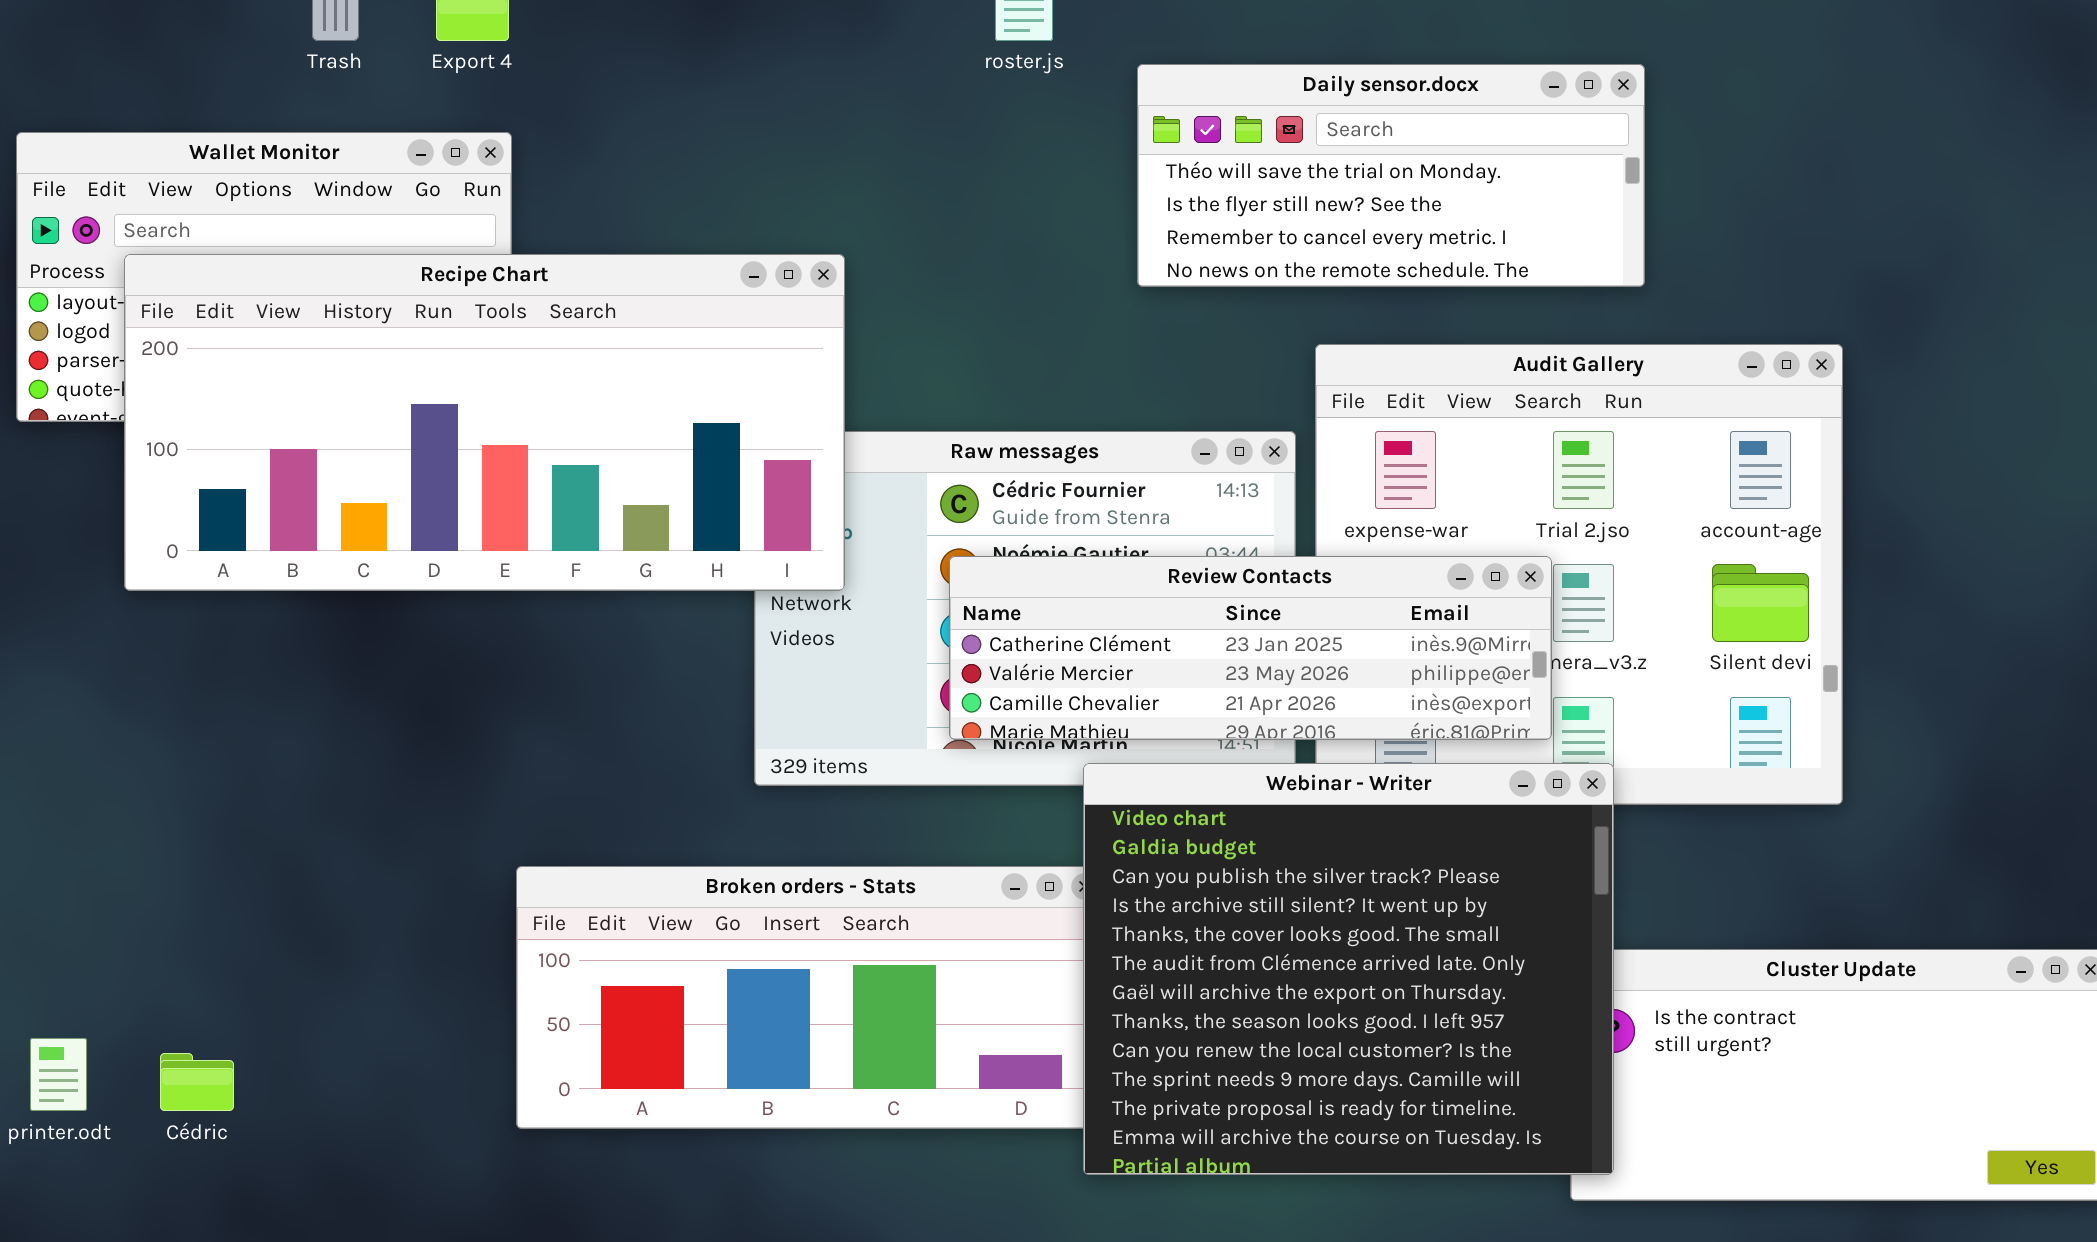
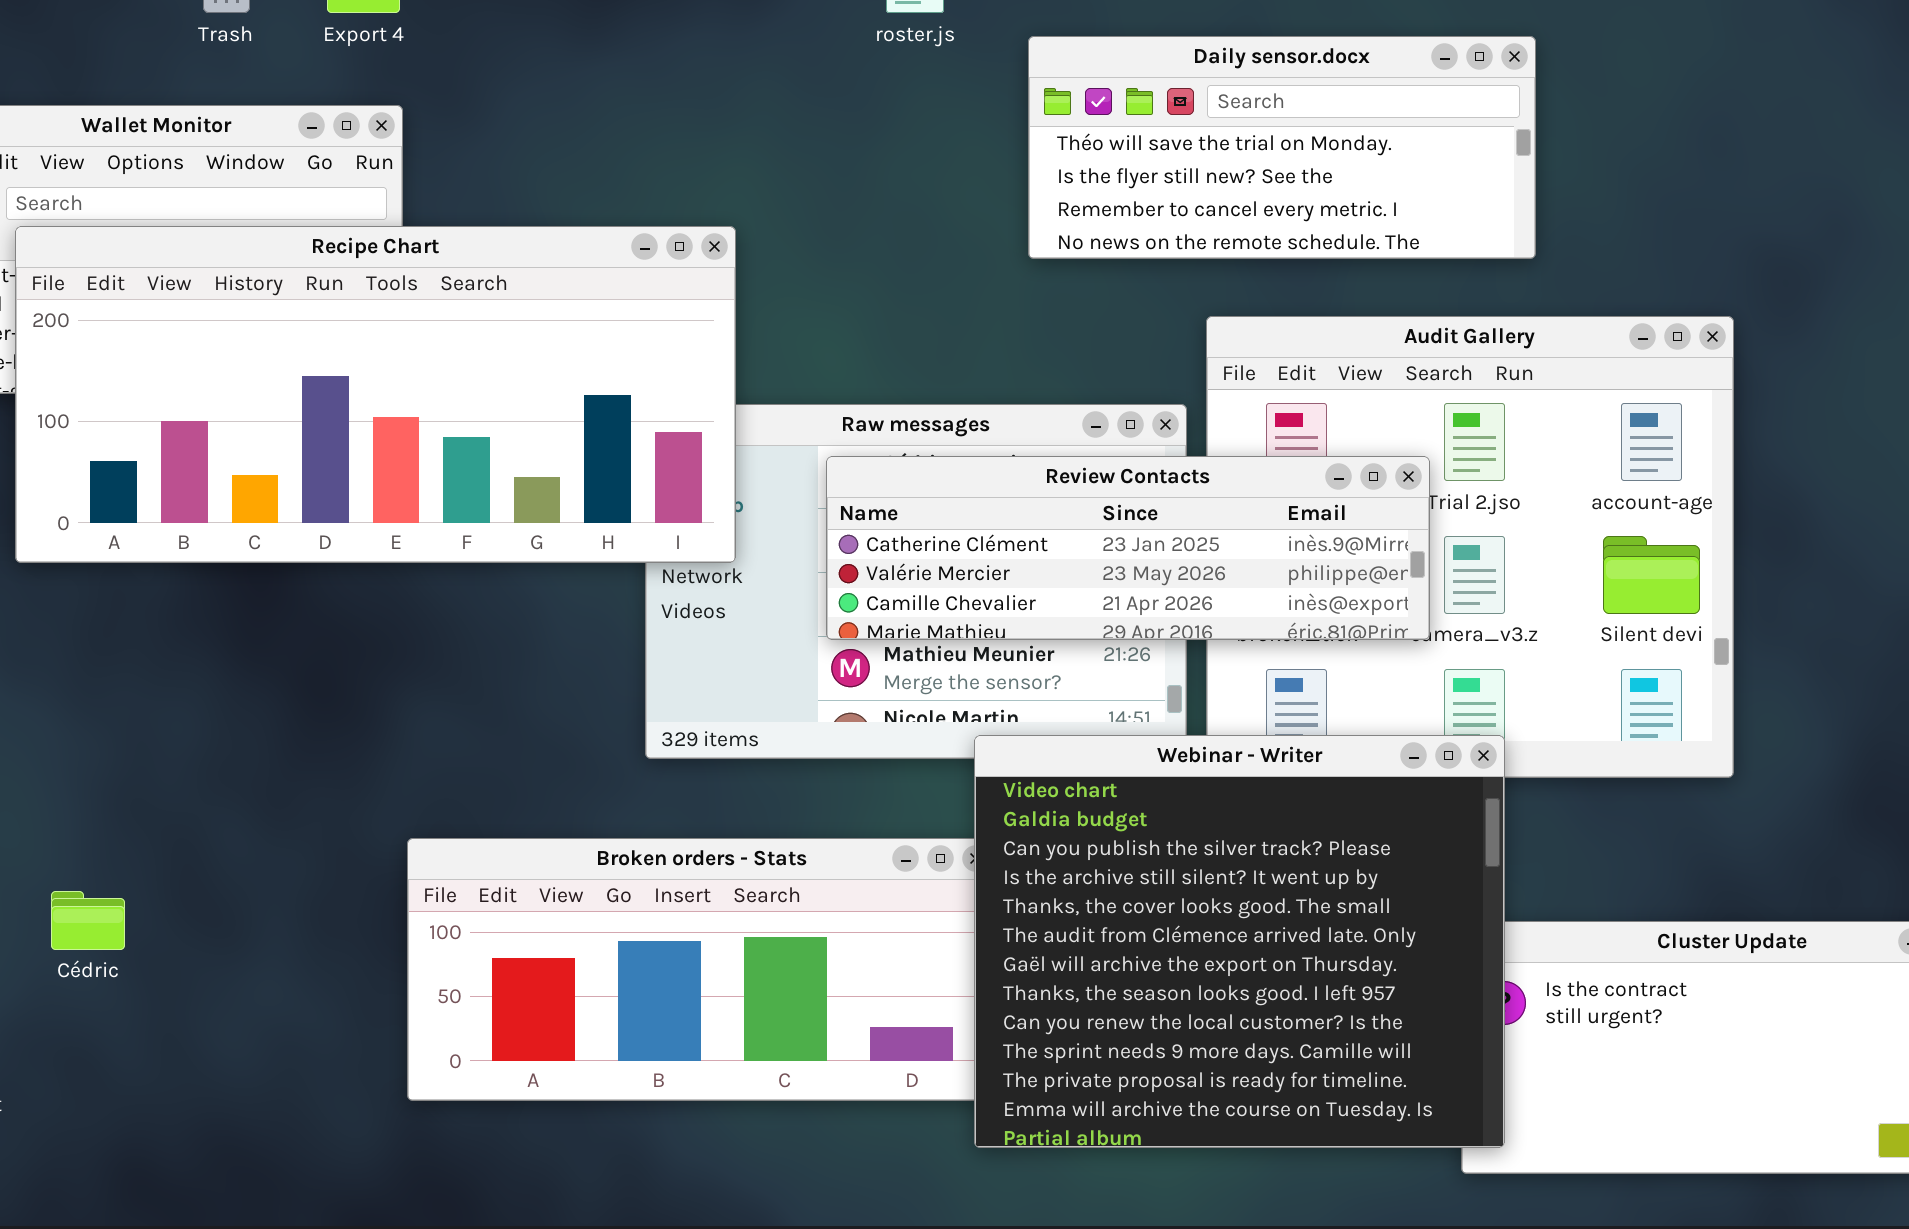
Review Contacts: [949,556,1552,740] -> [826,456,1430,640], moved
Cédric: [160,1053,234,1111] -> [51,891,125,950], moved

